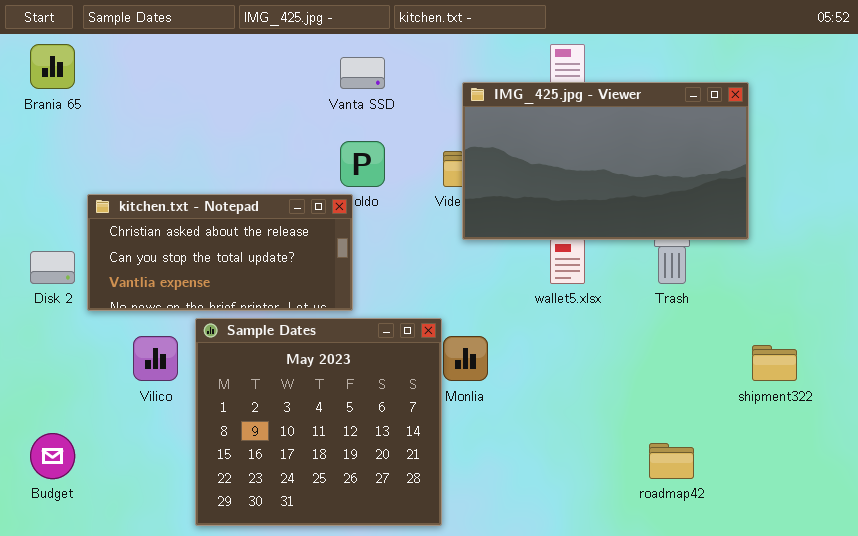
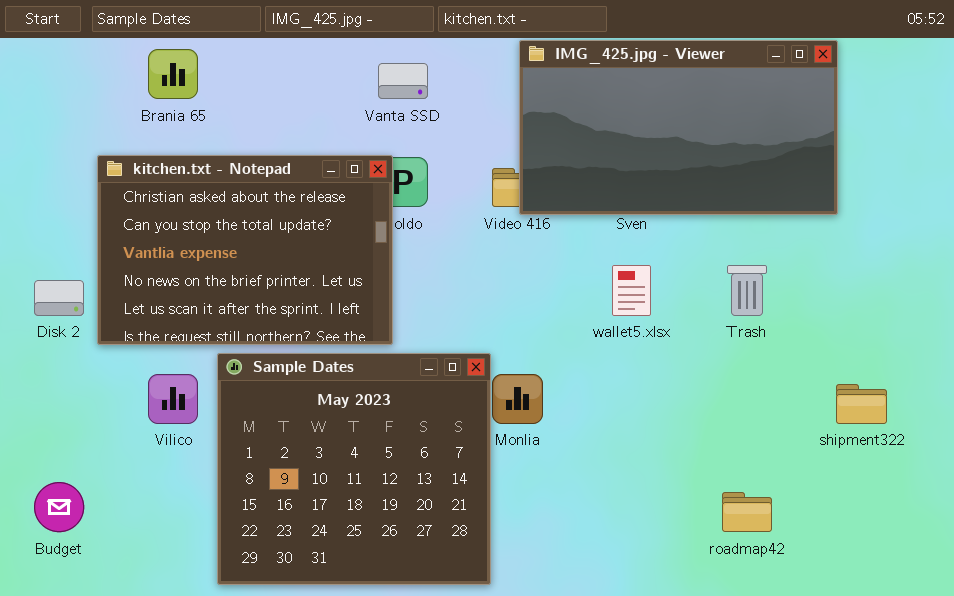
Brania 65: [30,44,75,89] -> [148,49,198,99], moved
IMG_425.jpg - Viewer: [462,82,749,240] -> [519,40,838,215], moved
kitchen.txt - Notepad: [87,194,353,311] -> [97,155,393,345], resized

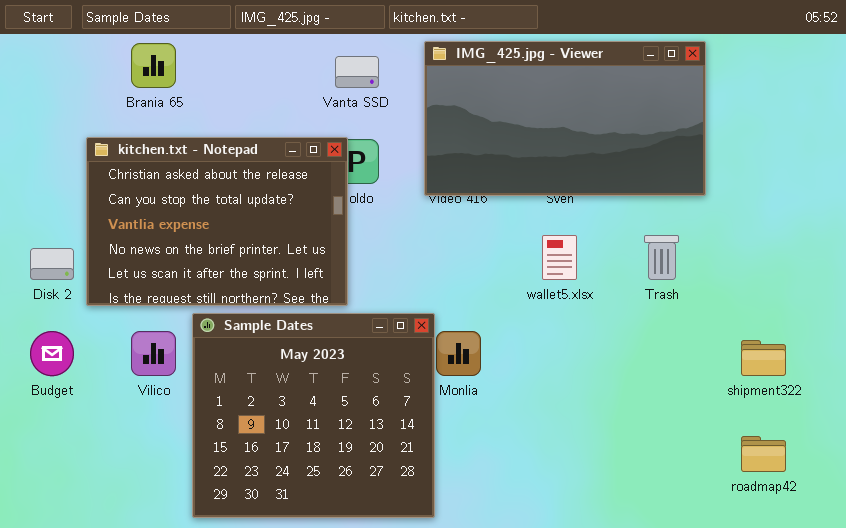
IMG_425.jpg - Viewer: [519,40,838,215] -> [424,41,706,196], moved
Budget: [34,482,84,532] -> [30,331,74,376], moved
roadmap42: [722,492,772,532] -> [741,436,786,472], moved

